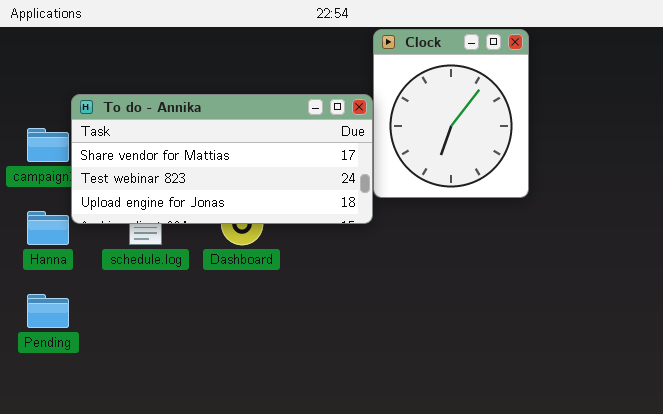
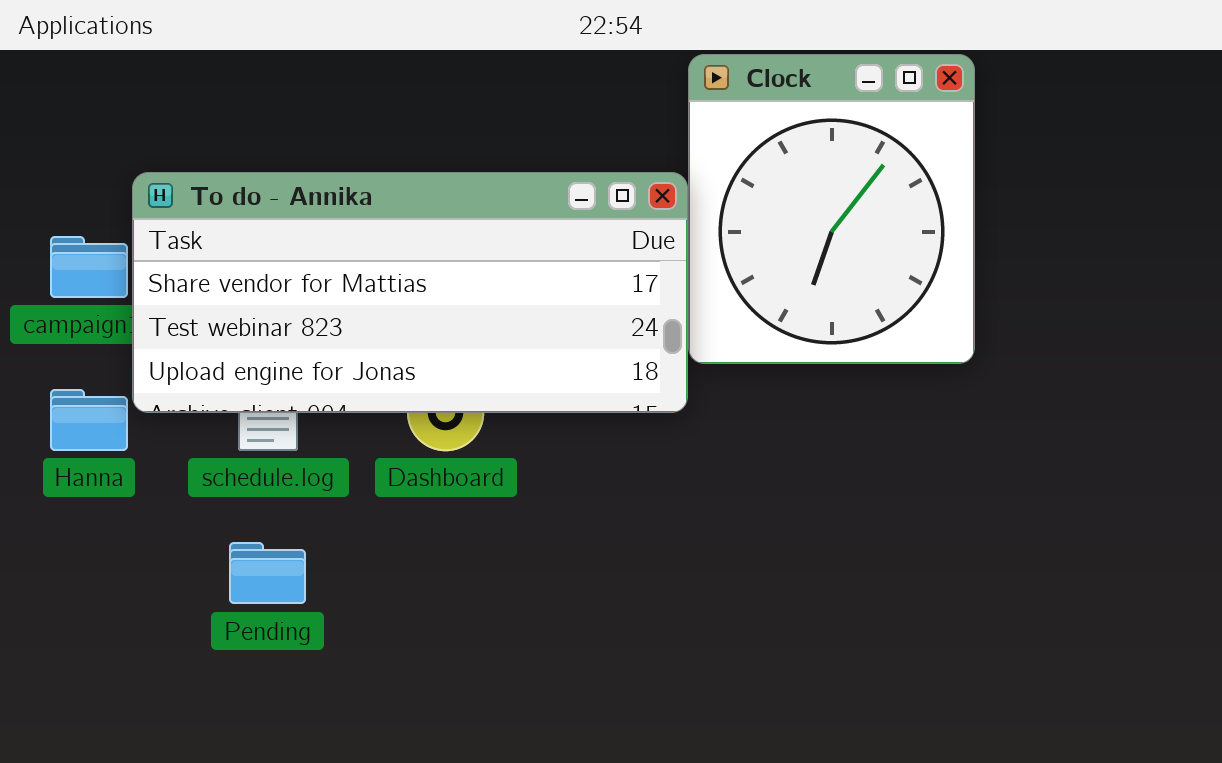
Pending: [27,294,69,328] -> [229,542,306,604], moved

